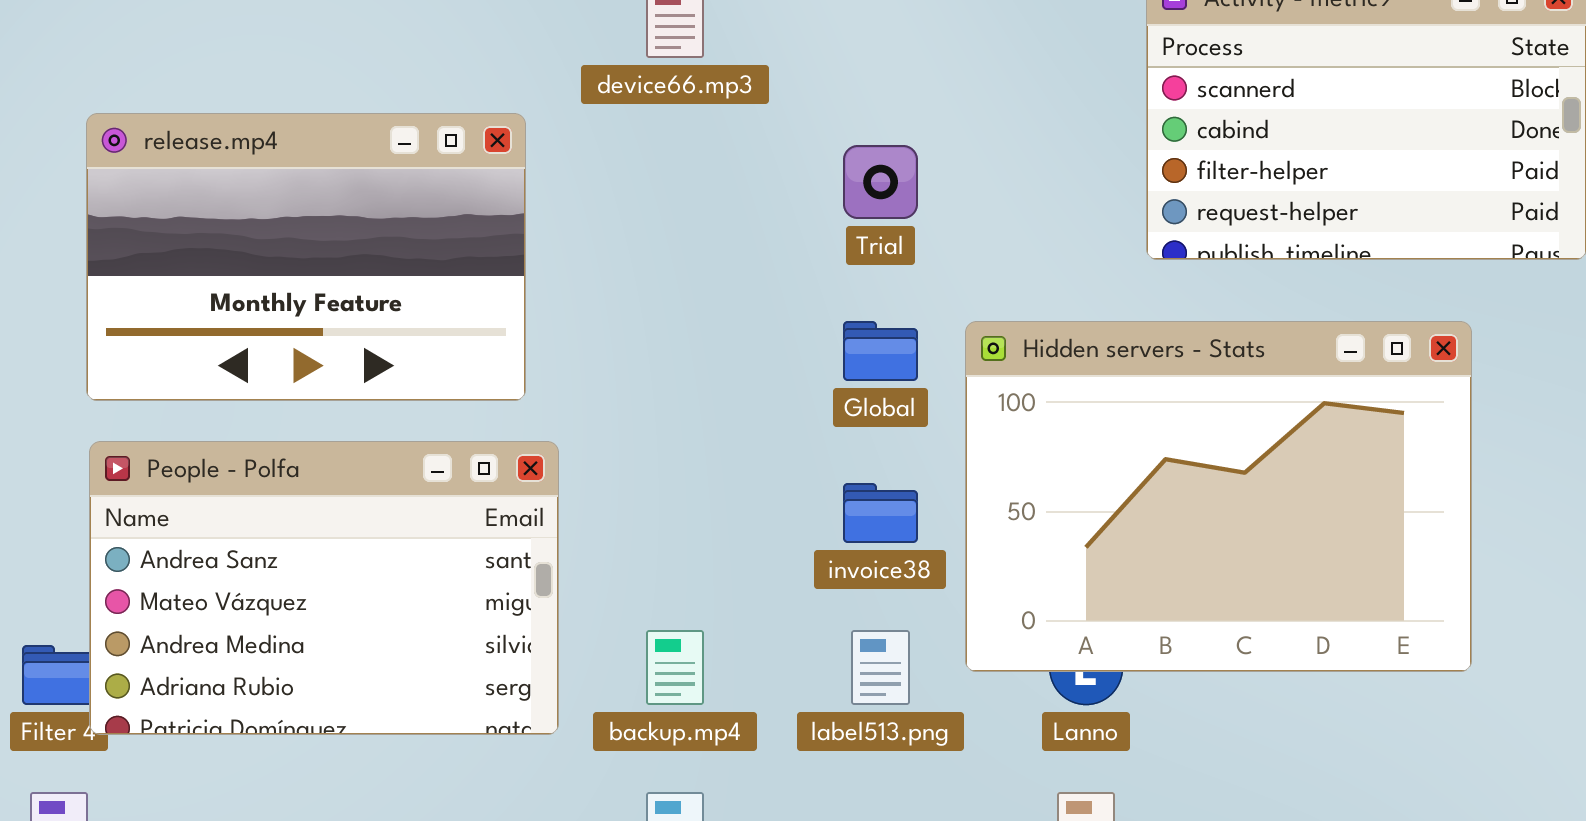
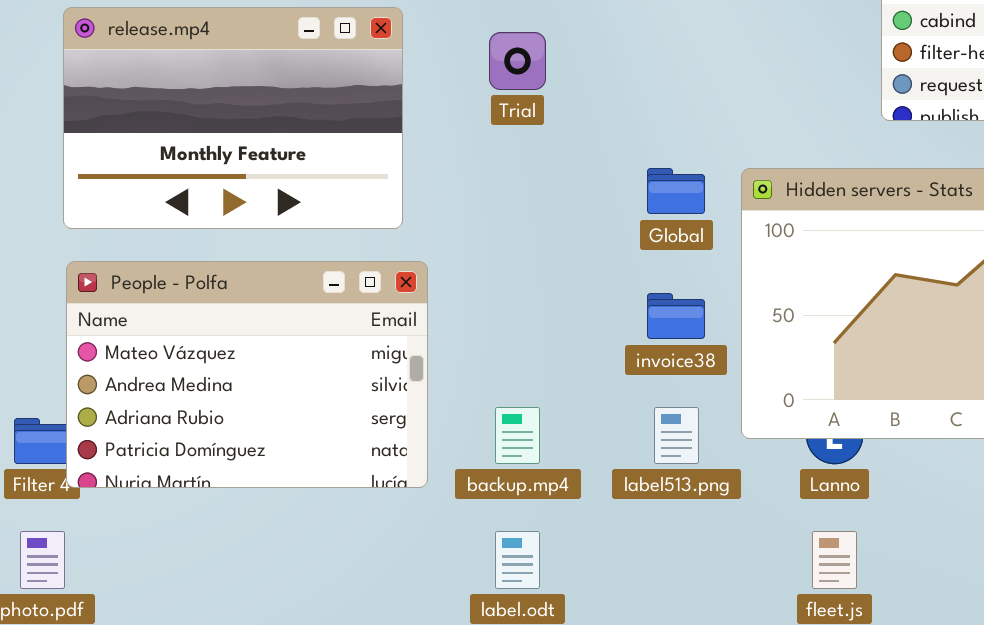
Trial: [843,145,918,219] -> [489,32,546,90], moved
People - Polfa: [89,441,559,735] -> [66,261,428,488], scrolled down 1 row

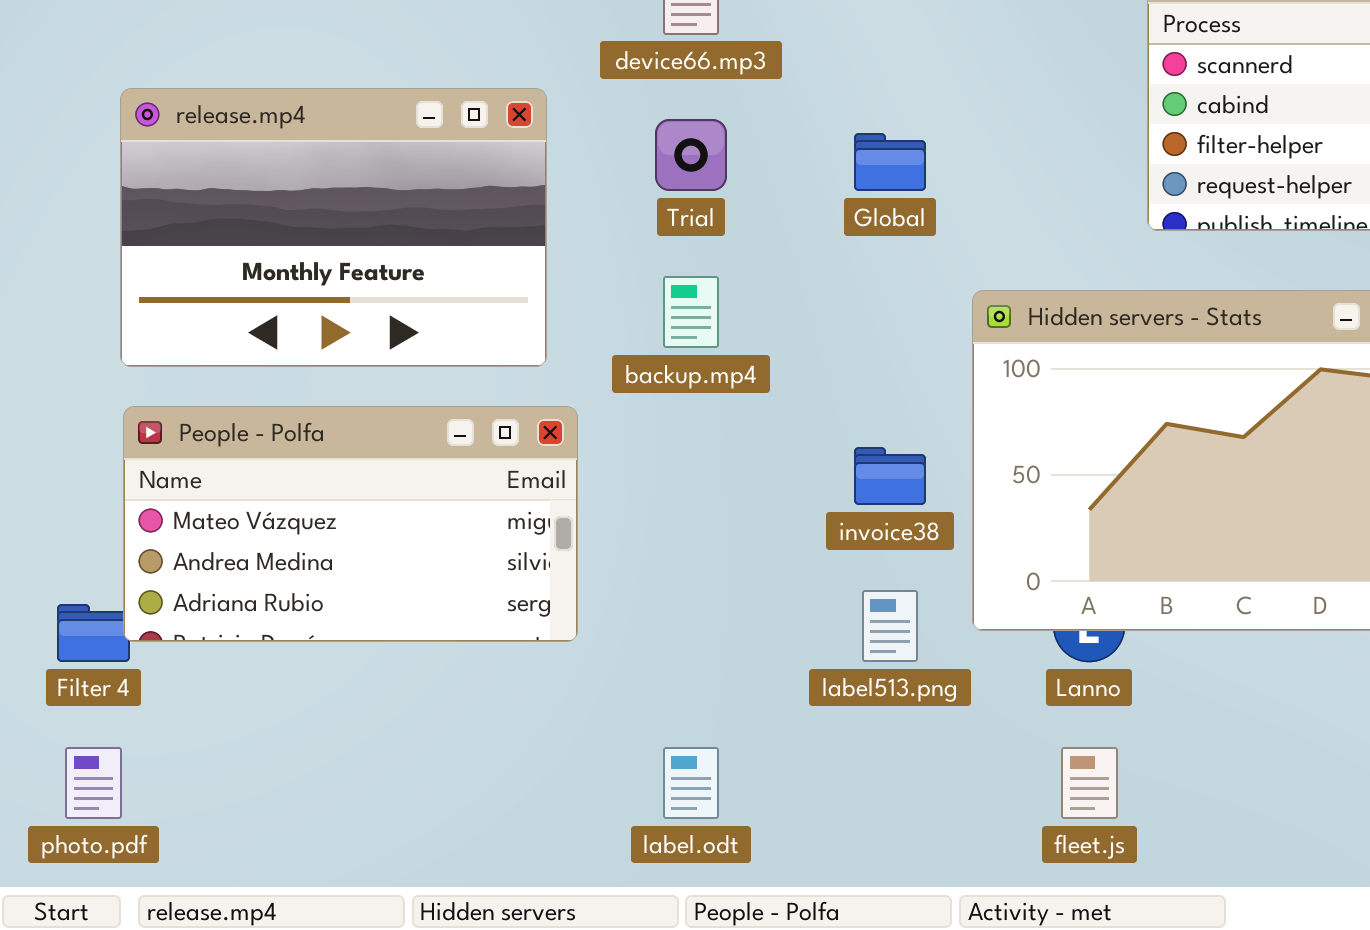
Global: [647,168,705,214] -> [854,133,926,191], moved
People - Polfa: [66,261,428,488] -> [123,406,578,642], resized
backup.mp4: [495,407,540,464] -> [663,276,719,348], moved

